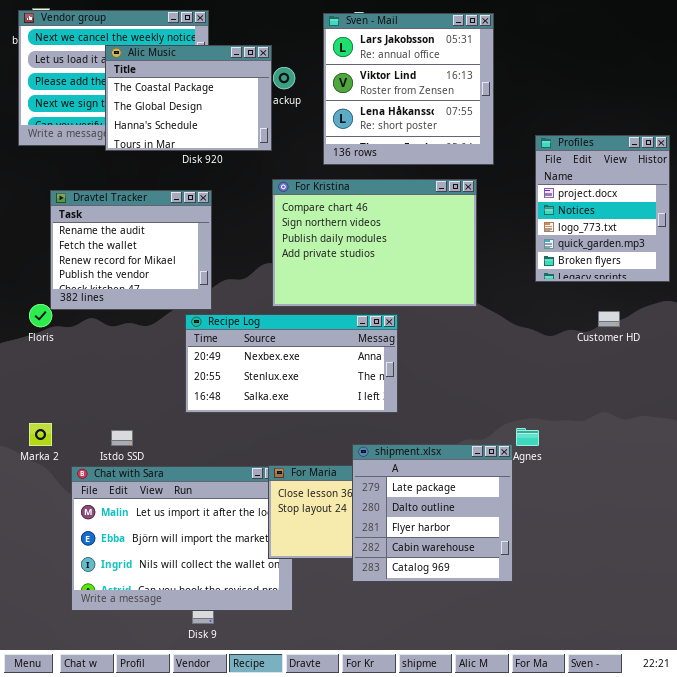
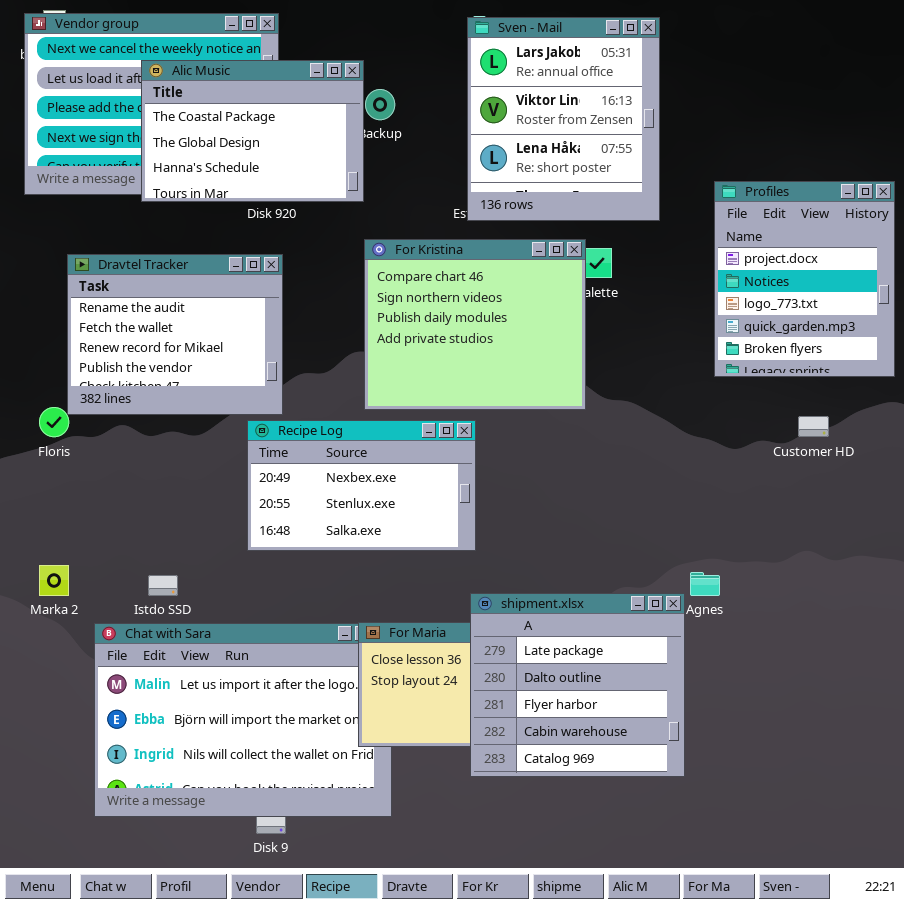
Sven - Mail: [323,13,494,165] -> [467,17,660,221], resized
For Kristina: [272,179,477,307] -> [364,239,586,410], resized
Recipe Log: [185,314,398,413] -> [247,420,476,551], resized

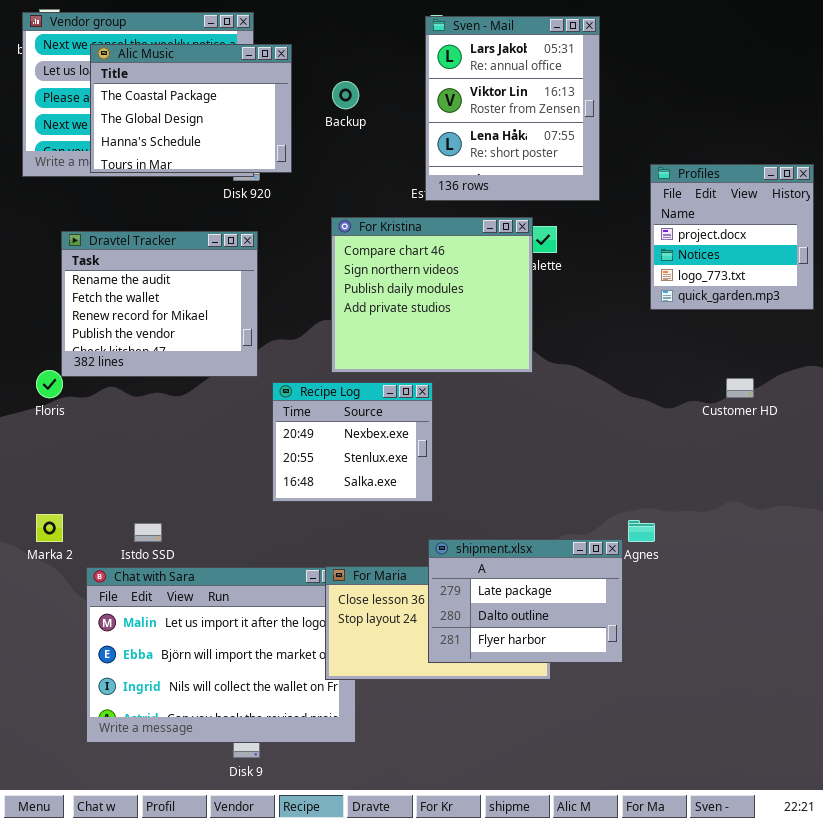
Alic Music: [141,60,364,202] -> [90,44,292,173], moved
Profiles: [714,181,895,377] -> [650,164,814,310], resized
Recipe Log: [247,420,476,551] -> [272,382,433,502], resized
shipment.xlsx: [470,593,685,777] -> [428,539,623,663], resized

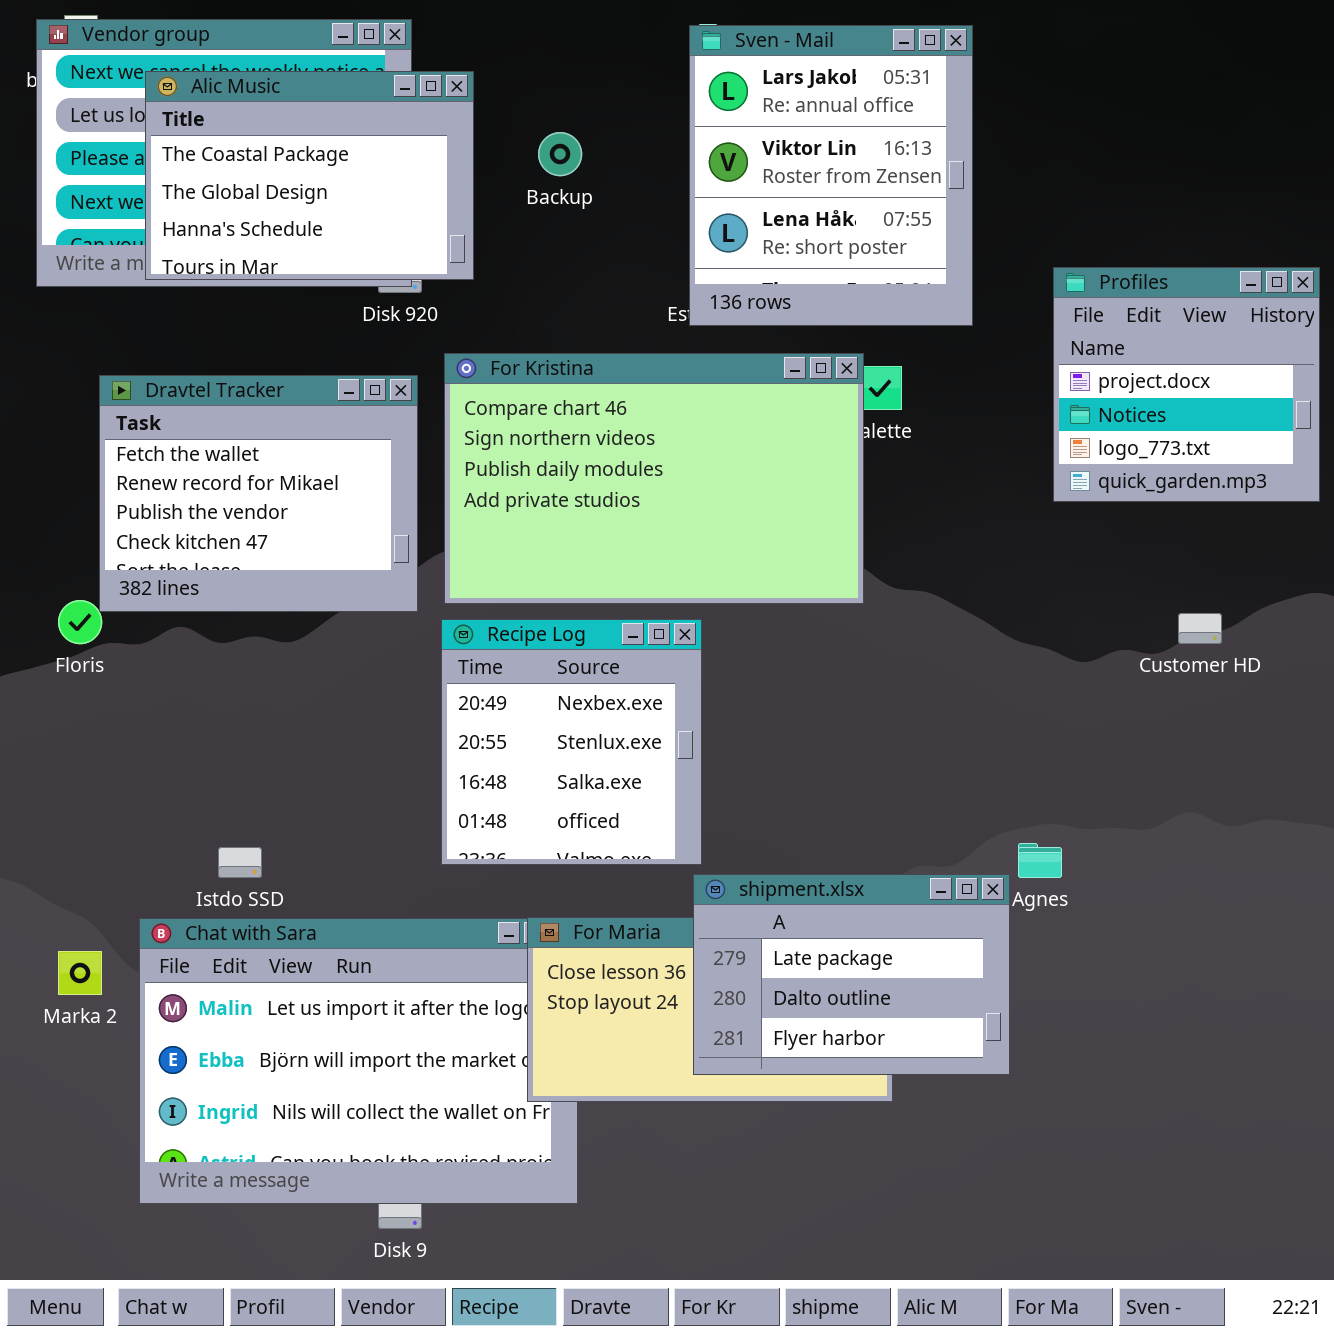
For Kristina: [331,217,533,373] -> [444,353,864,604], resized
Dravtel Tracker: [61,231,258,377] -> [99,375,418,612], scrolled down 1 row
Recipe Log: [272,382,433,502] -> [441,619,702,865], resized
Marka 2: [36,514,63,542] -> [58,951,102,995], moved

